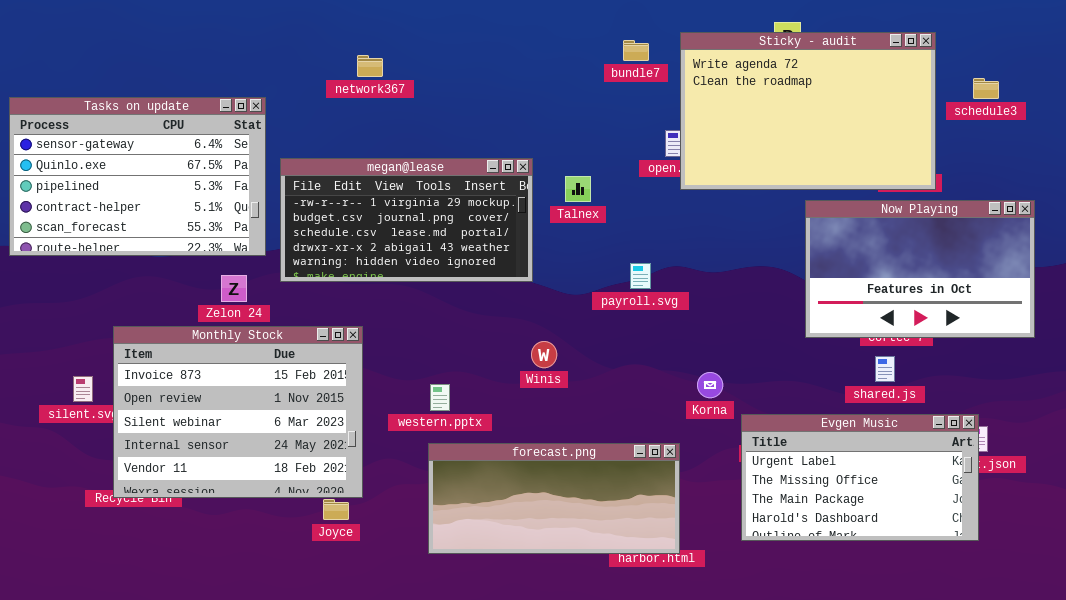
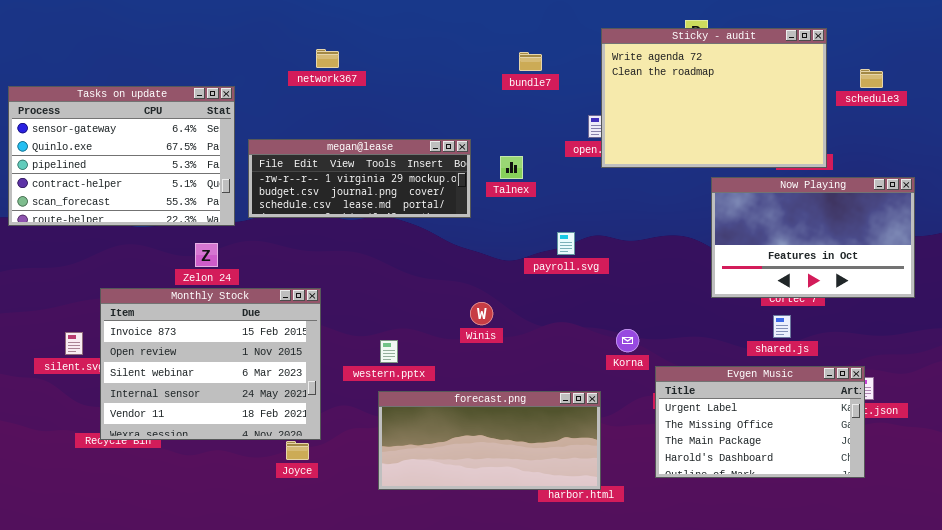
bundle7: [623,40,649,61] -> [519,52,542,71], moved
megan@lease: [280,158,533,282] -> [248,139,471,218], resized

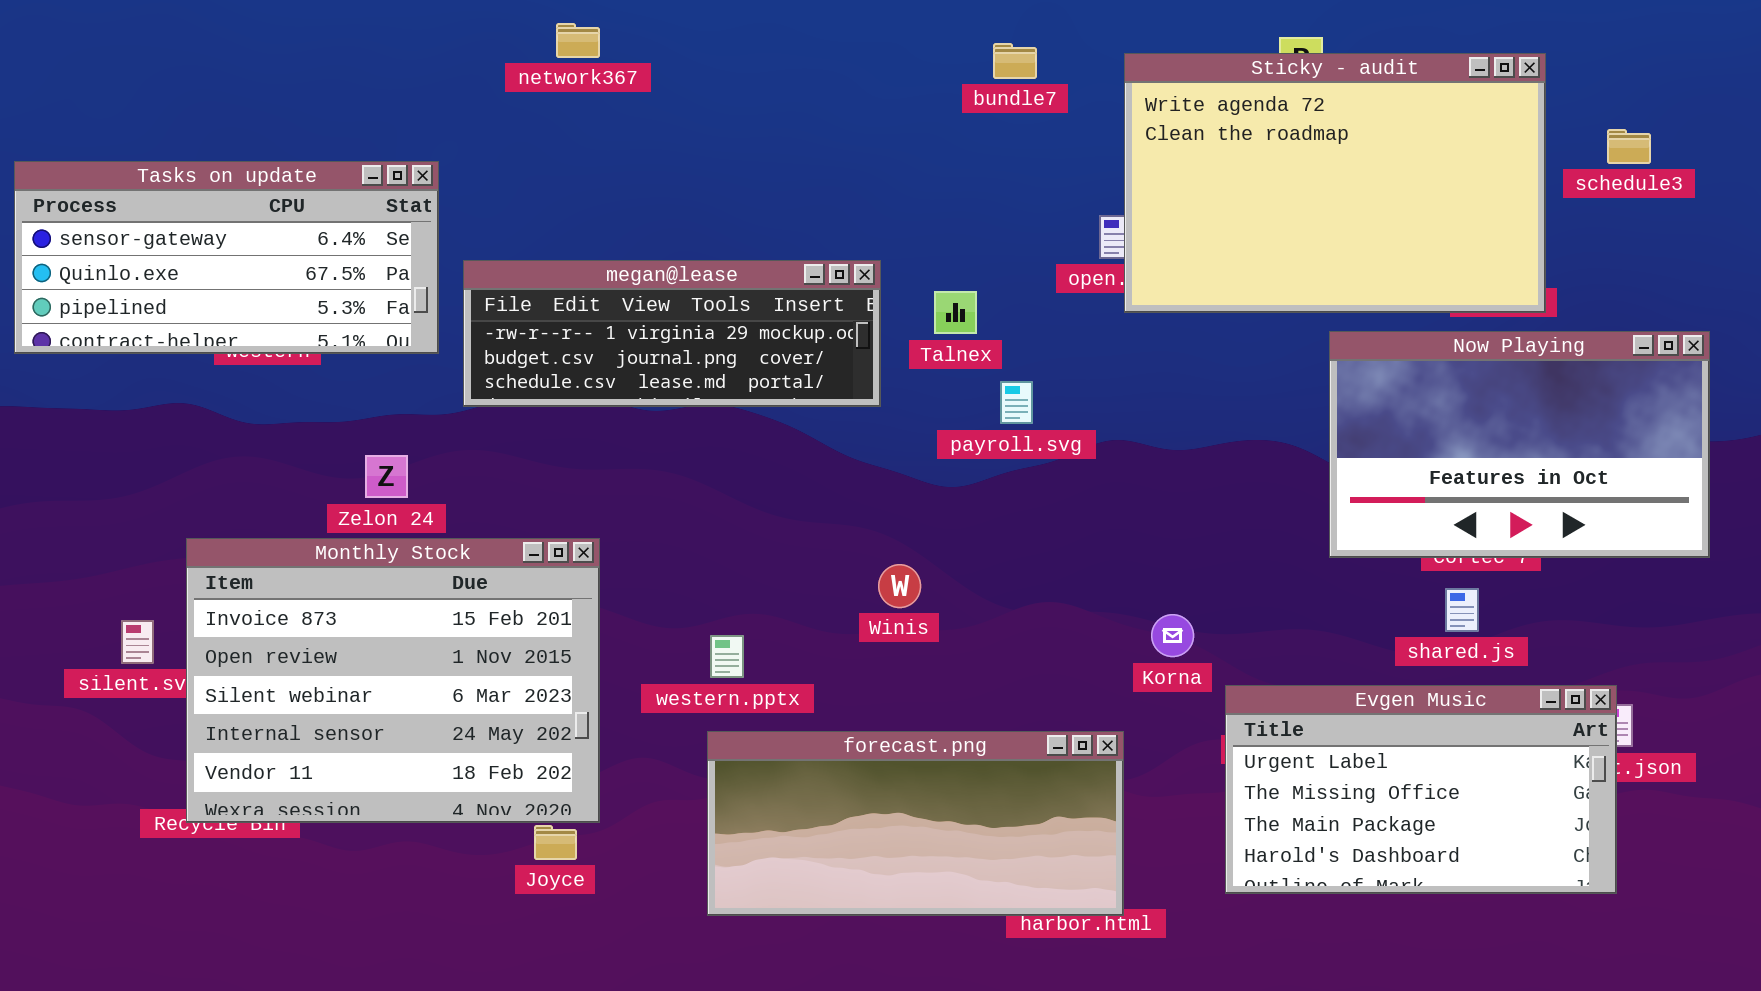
network367: [316,49,339,68] -> [556,23,600,58], moved
bundle7: [519,52,542,71] -> [993,43,1037,79], moved
Tasks on update: [8,86,235,226] -> [14,161,439,354], resized
payroll.svg: [557,232,575,255] -> [1000,381,1033,424], moved

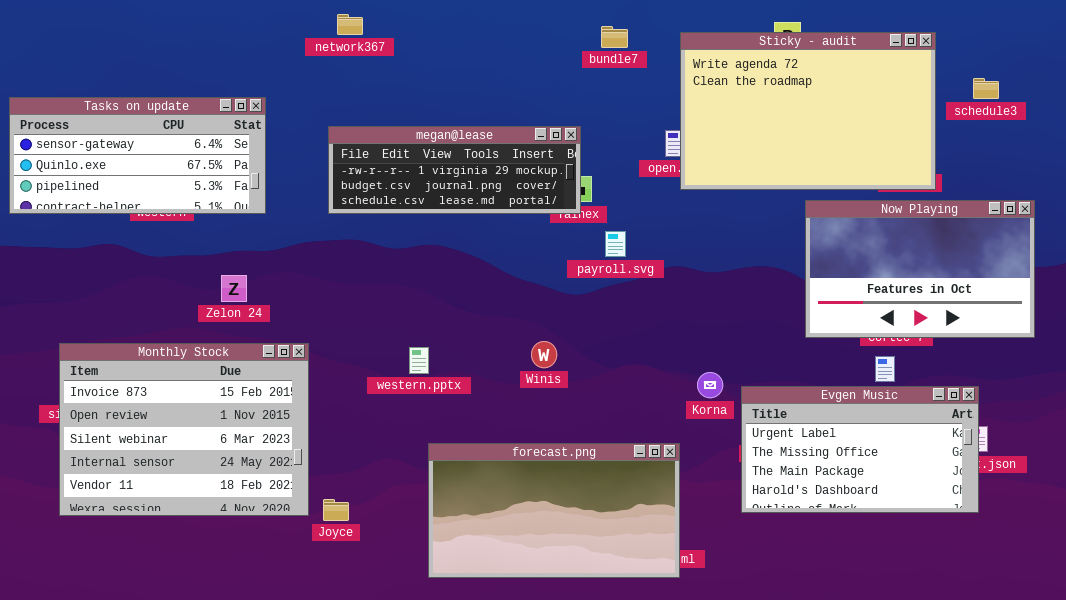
megan@lease: [463,260,881,407] -> [328,126,581,214], moved
Monthly Stock: [186,538,600,823] -> [59,343,309,516], moved
western.pptx: [710,635,744,678] -> [409,347,429,374], moved
Evgen Music: [1225,685,1617,894] -> [741,386,979,513], moved
forecast.png: [707,731,1124,916] -> [428,443,680,578], resized

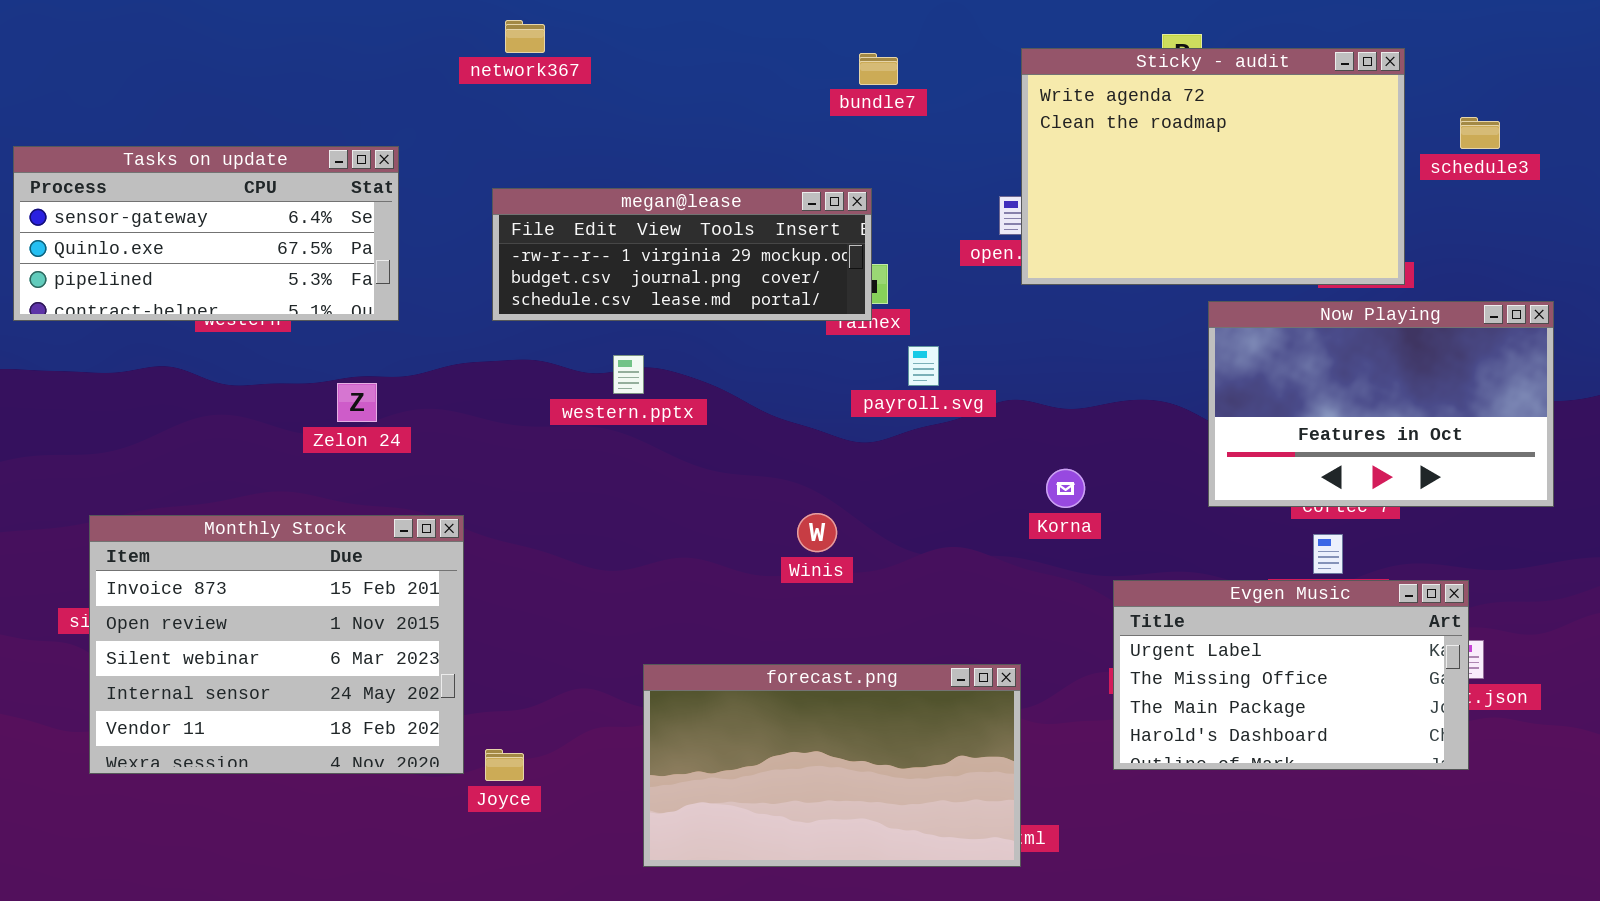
bundle7: [601,26,628,48] -> [859,53,898,85], moved
Zelon 24: [221,275,247,302] -> [337,383,377,422], moved
western.pptx: [409,347,429,374] -> [613,355,644,394], moved
Korna: [697,372,723,398] -> [1046,469,1085,508], moved

